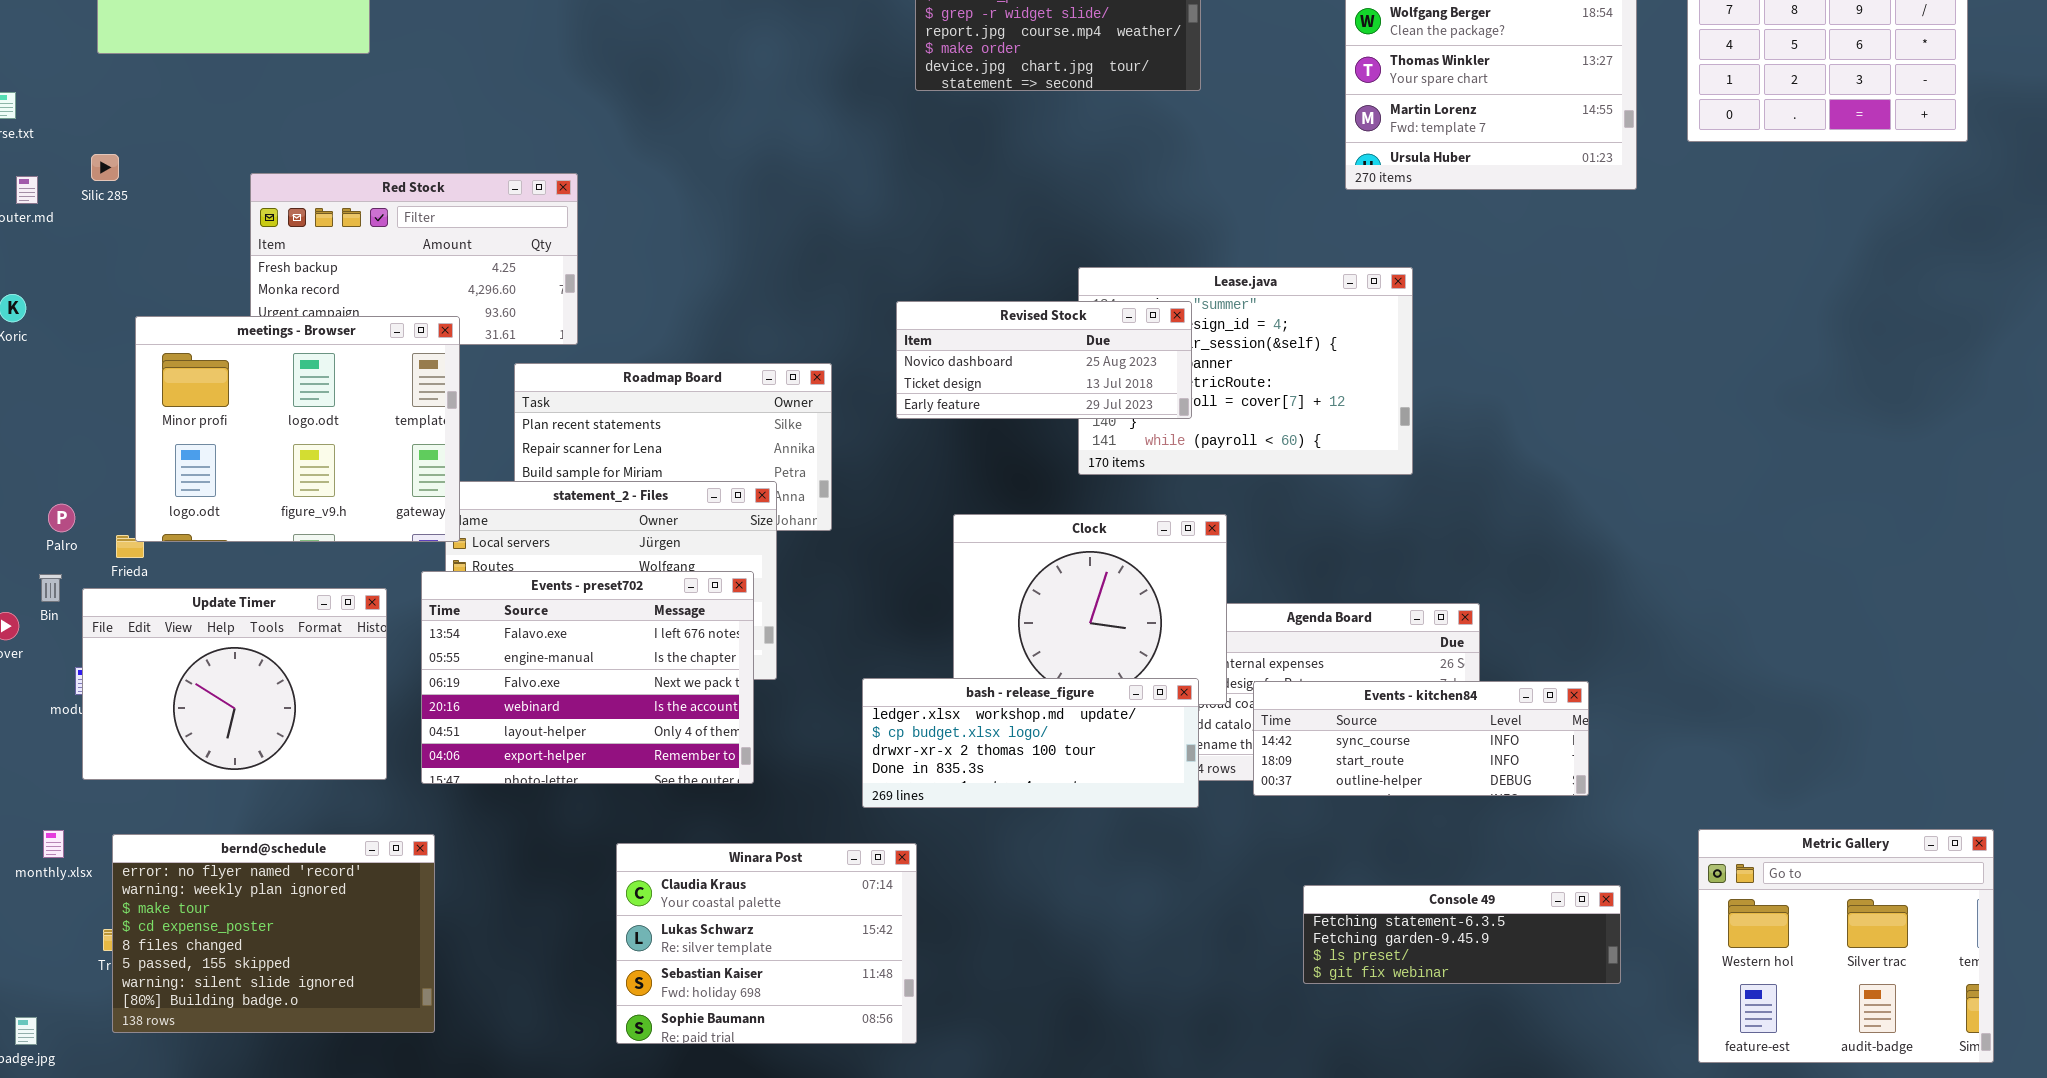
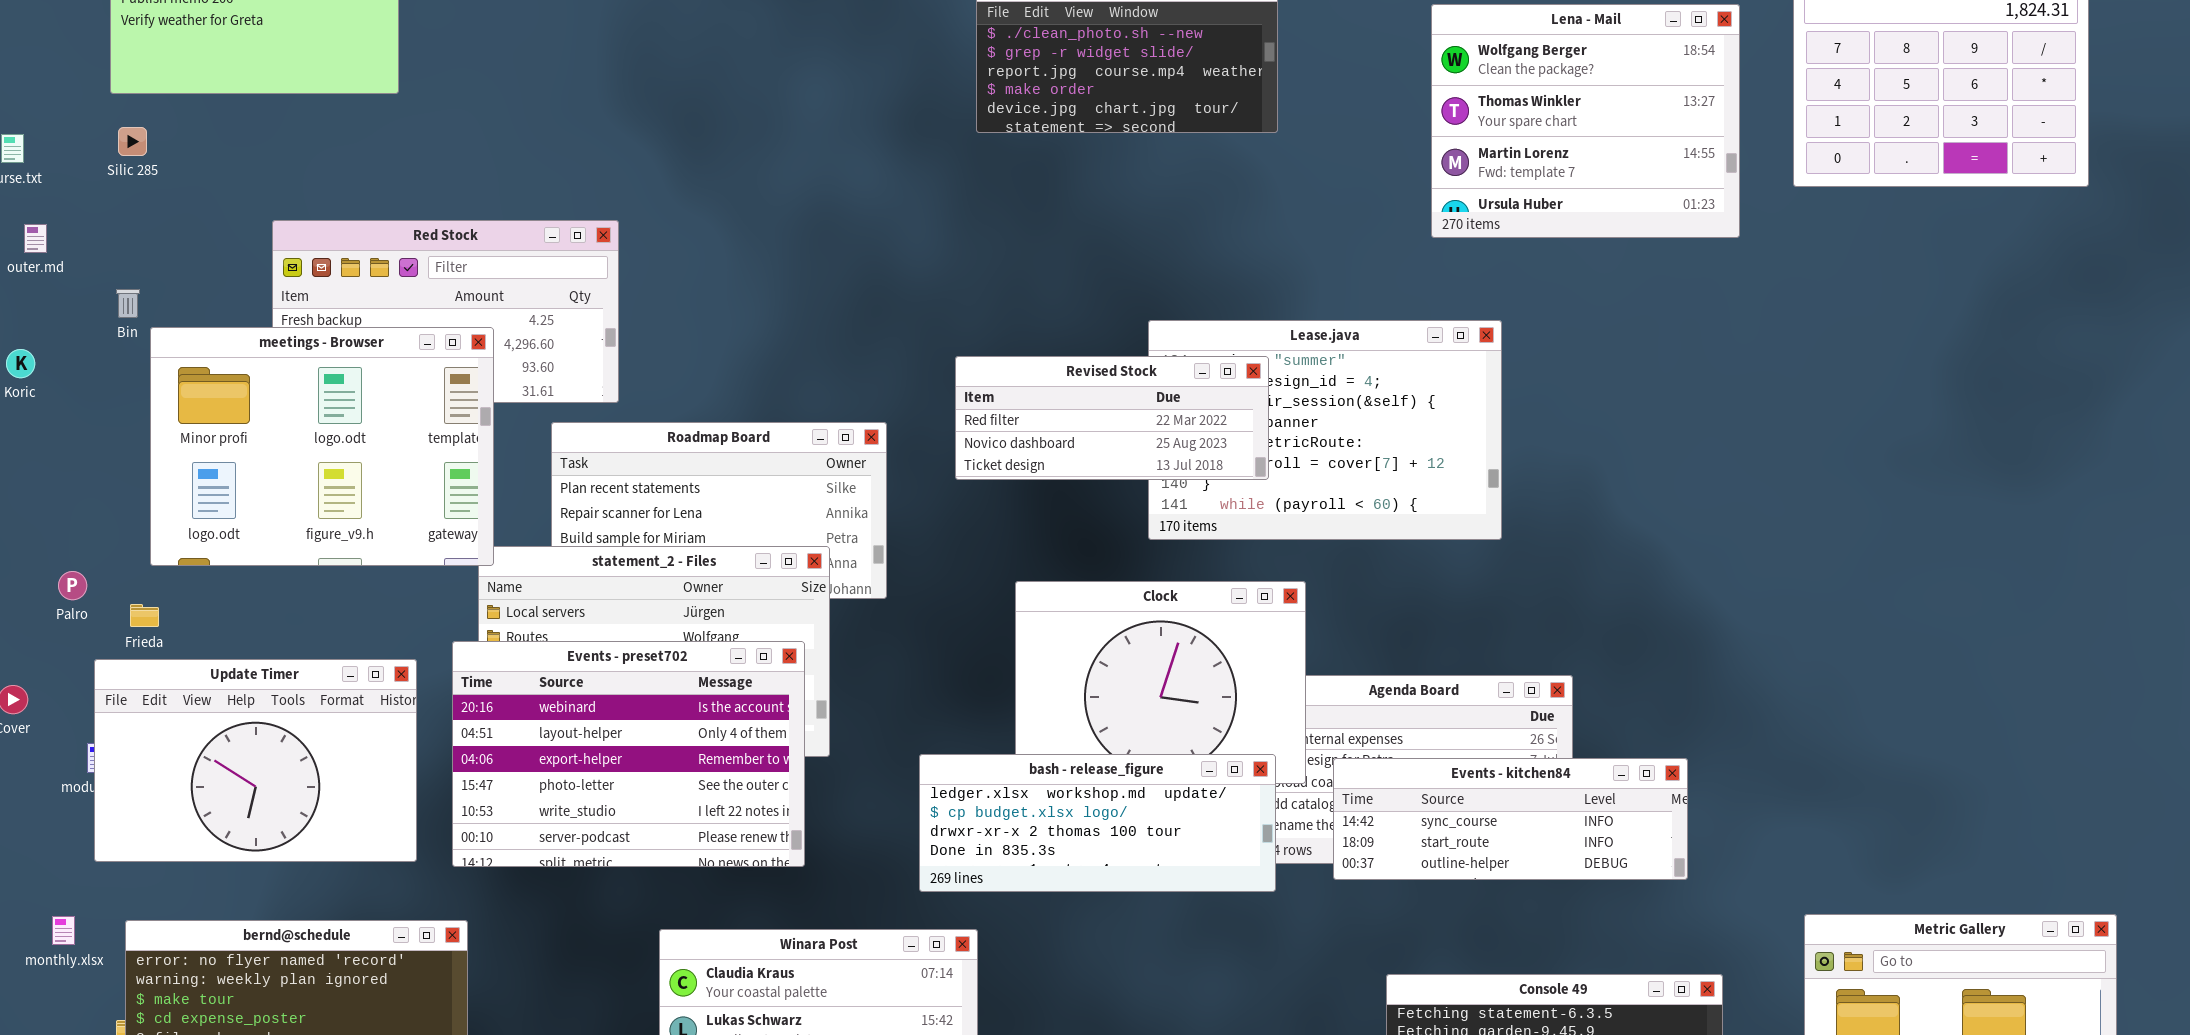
Silic 285: [91,154,119,181] -> [118,127,147,156], moved
Revised Stock: [896,301,1192,419] -> [955,356,1269,480], scrolled up 1 row
meetings - Browser: [135,316,460,542] -> [150,327,494,566], moved
Events - preset702: [421,571,754,784] -> [452,641,805,867], scrolled down 3 rows
Bin: [39,574,62,602] -> [116,289,140,318], moved

